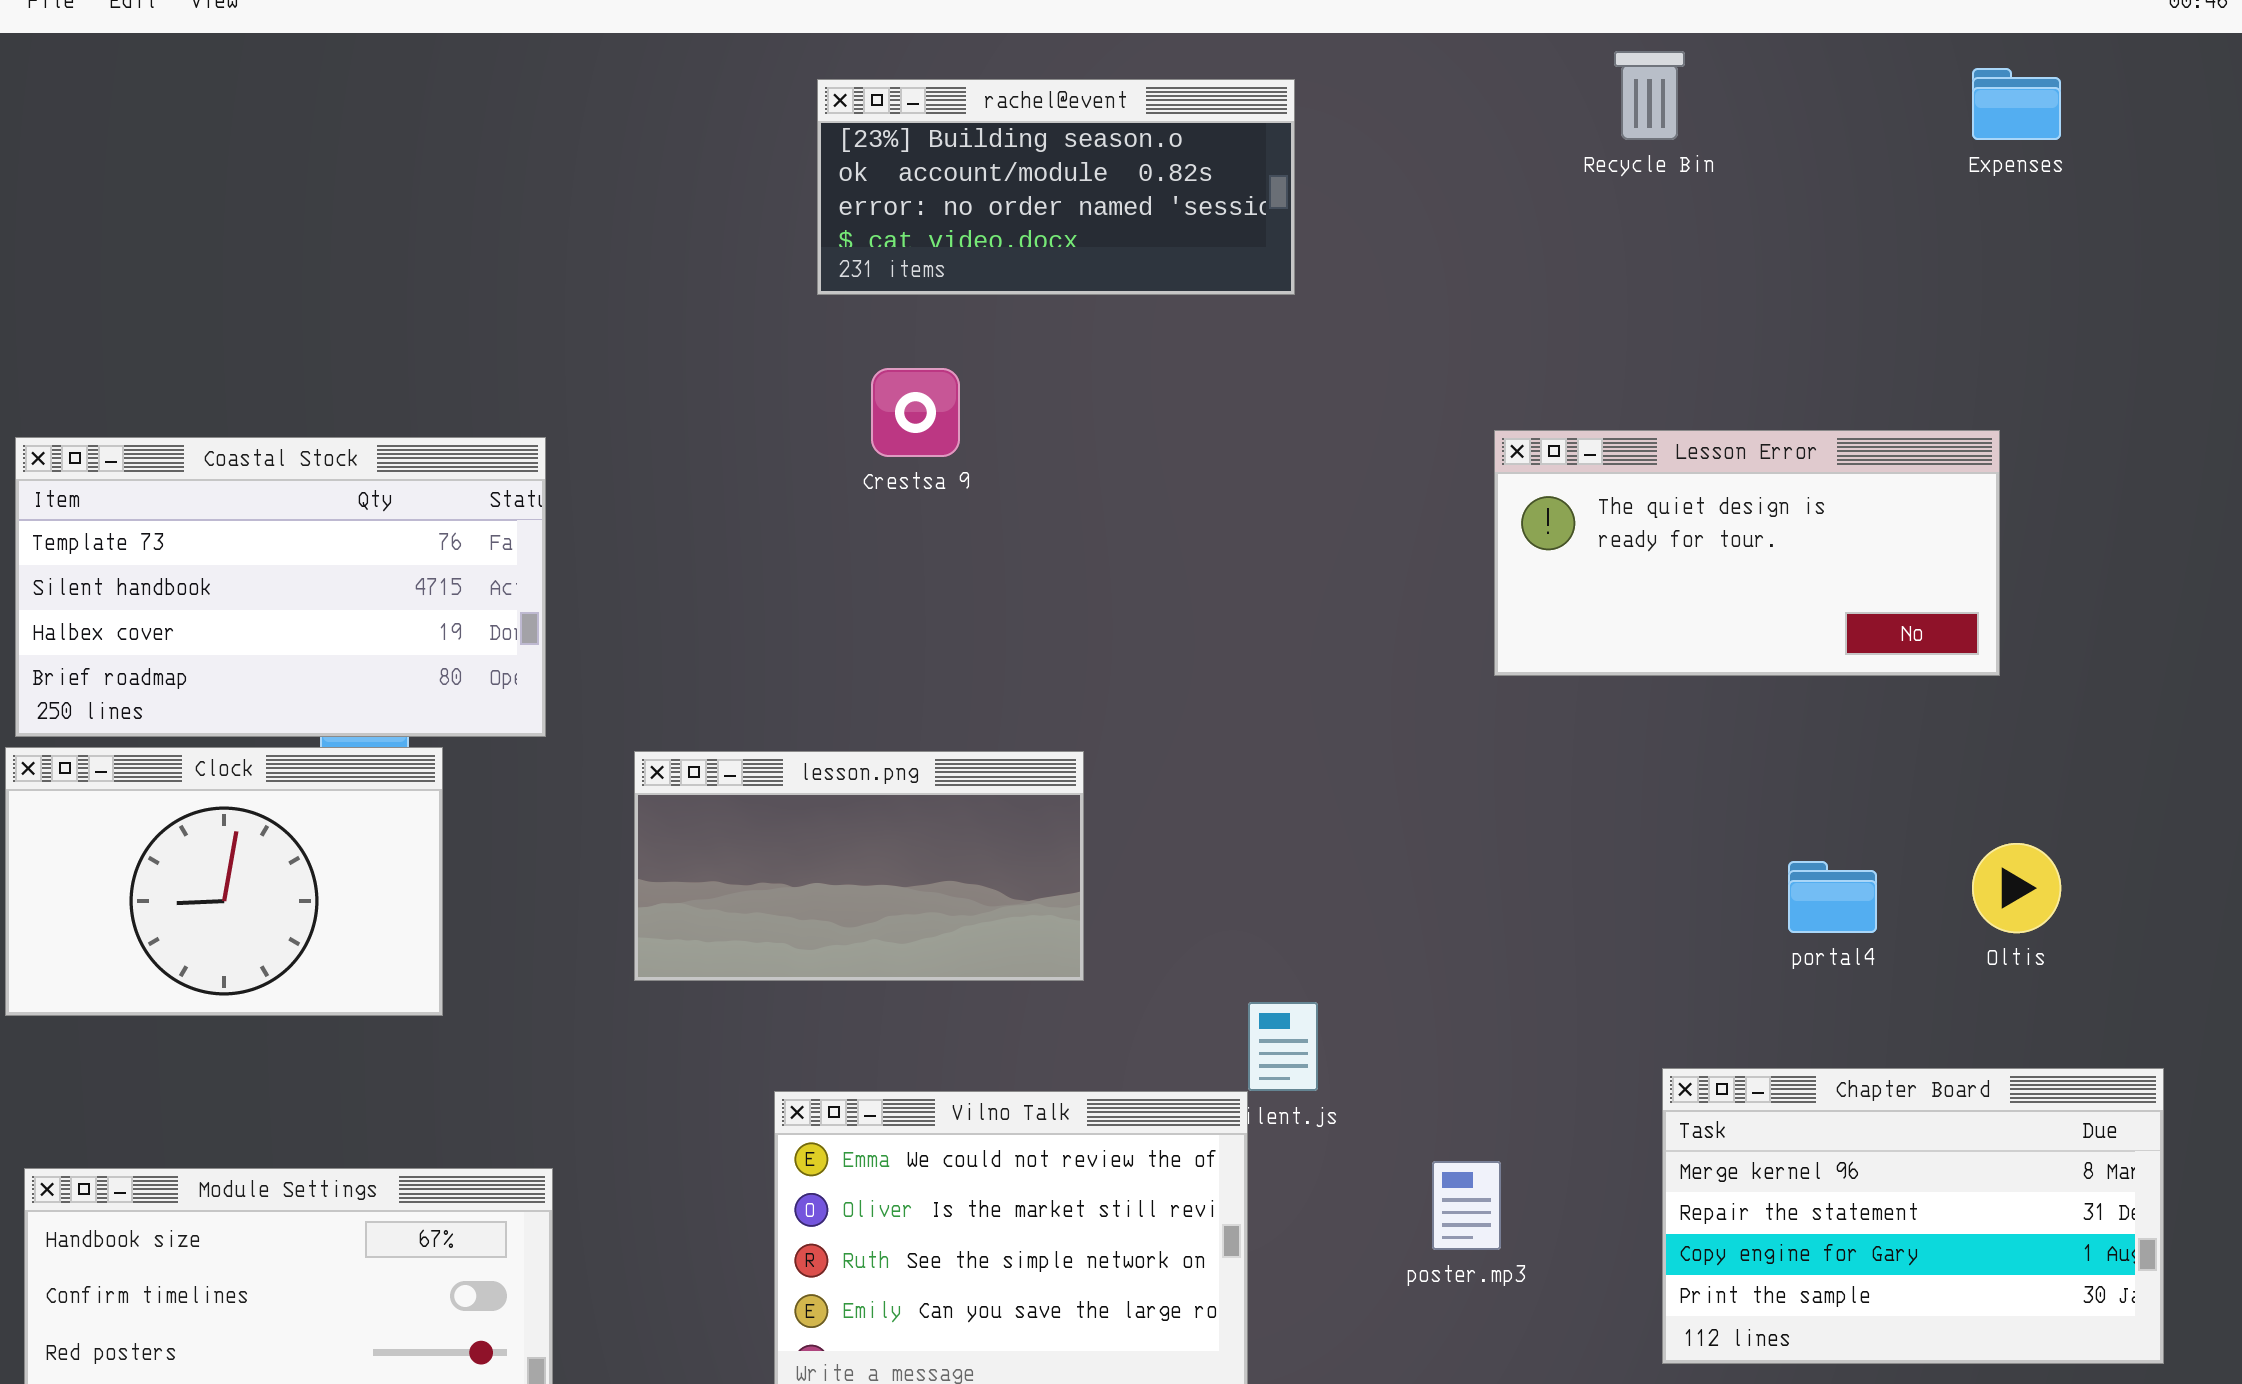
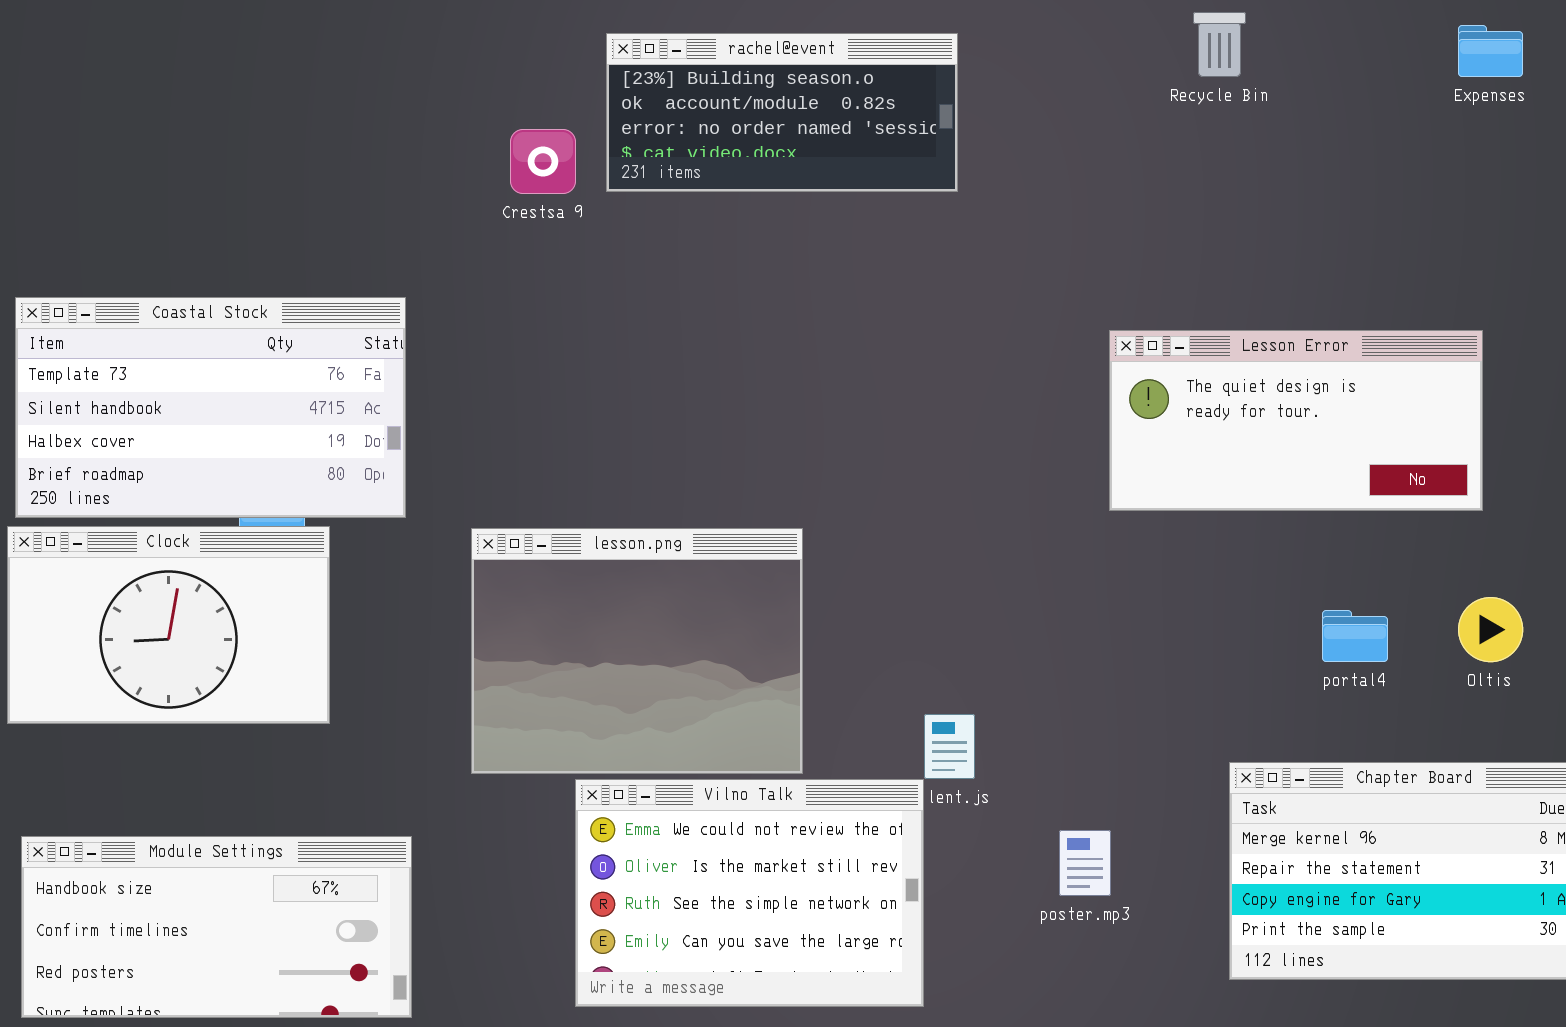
Crestsa 9: [871,368,960,457] -> [510,129,576,194], moved
Lesson Error: [1494,430,2000,676] -> [1109,330,1483,511], moved
lesson.png: [634,751,1084,981] -> [471,528,803,774], resized

